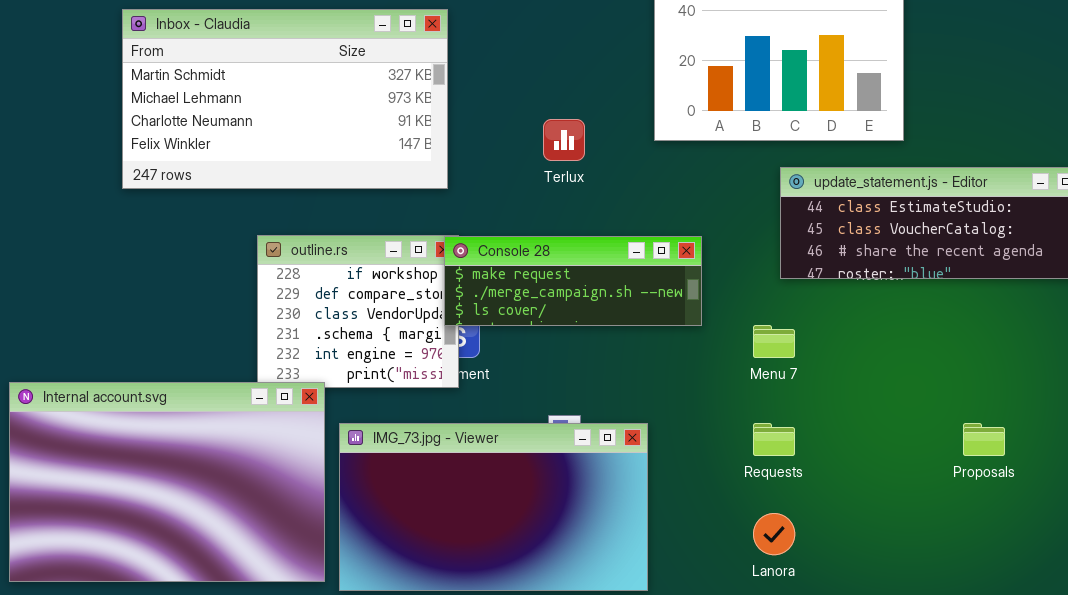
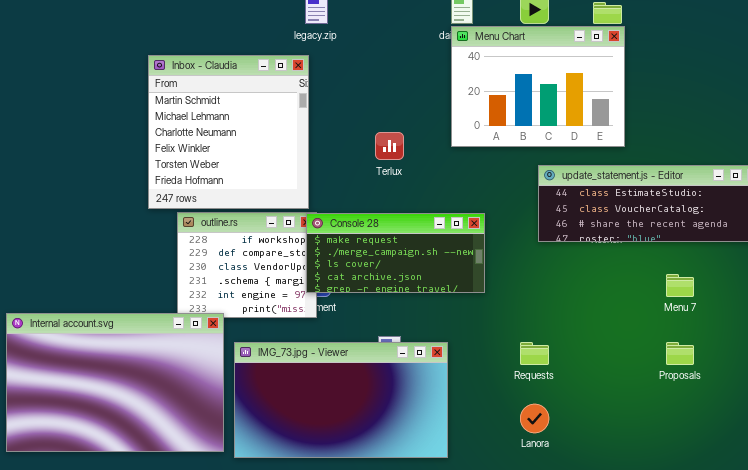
Inbox - Claudia: [122,9,448,189] -> [148,55,309,209], resized
Console 28: [444,236,702,326] -> [306,213,485,293], resized
Menu 7: [753,325,795,358] -> [666,274,694,297], moved

